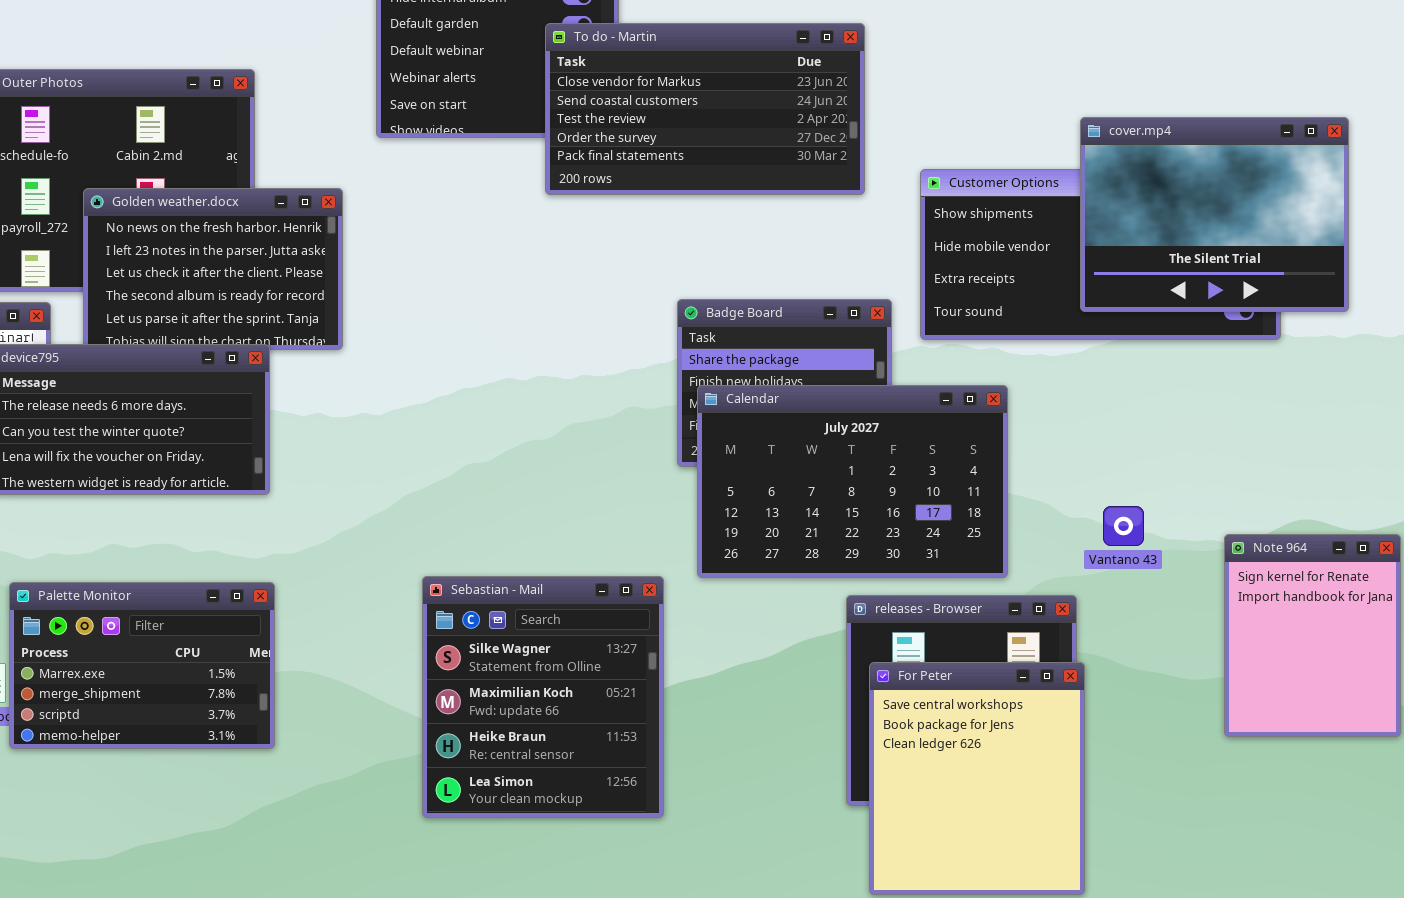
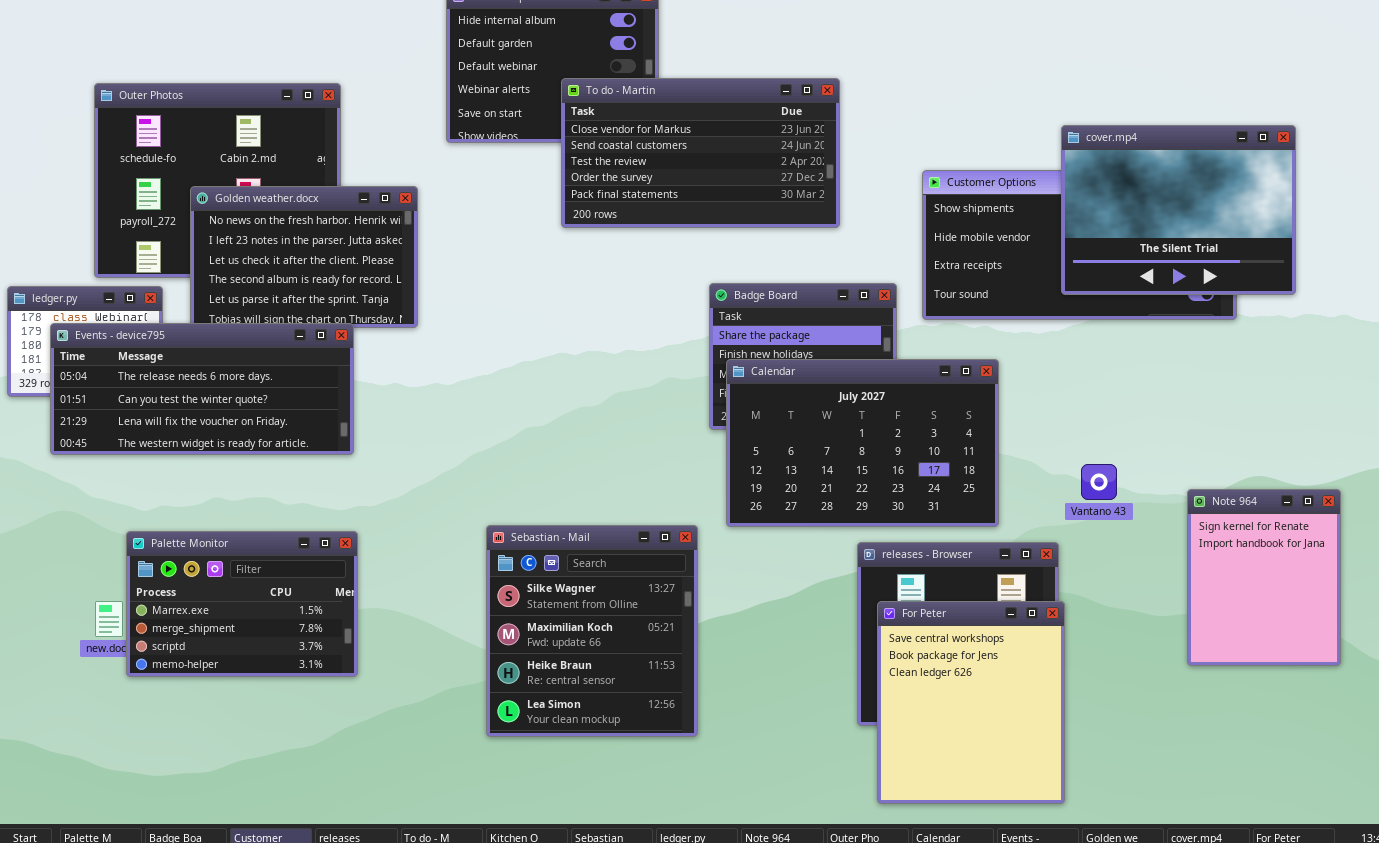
To do - Martin: [545,23,865,195] -> [561,78,840,228], moved

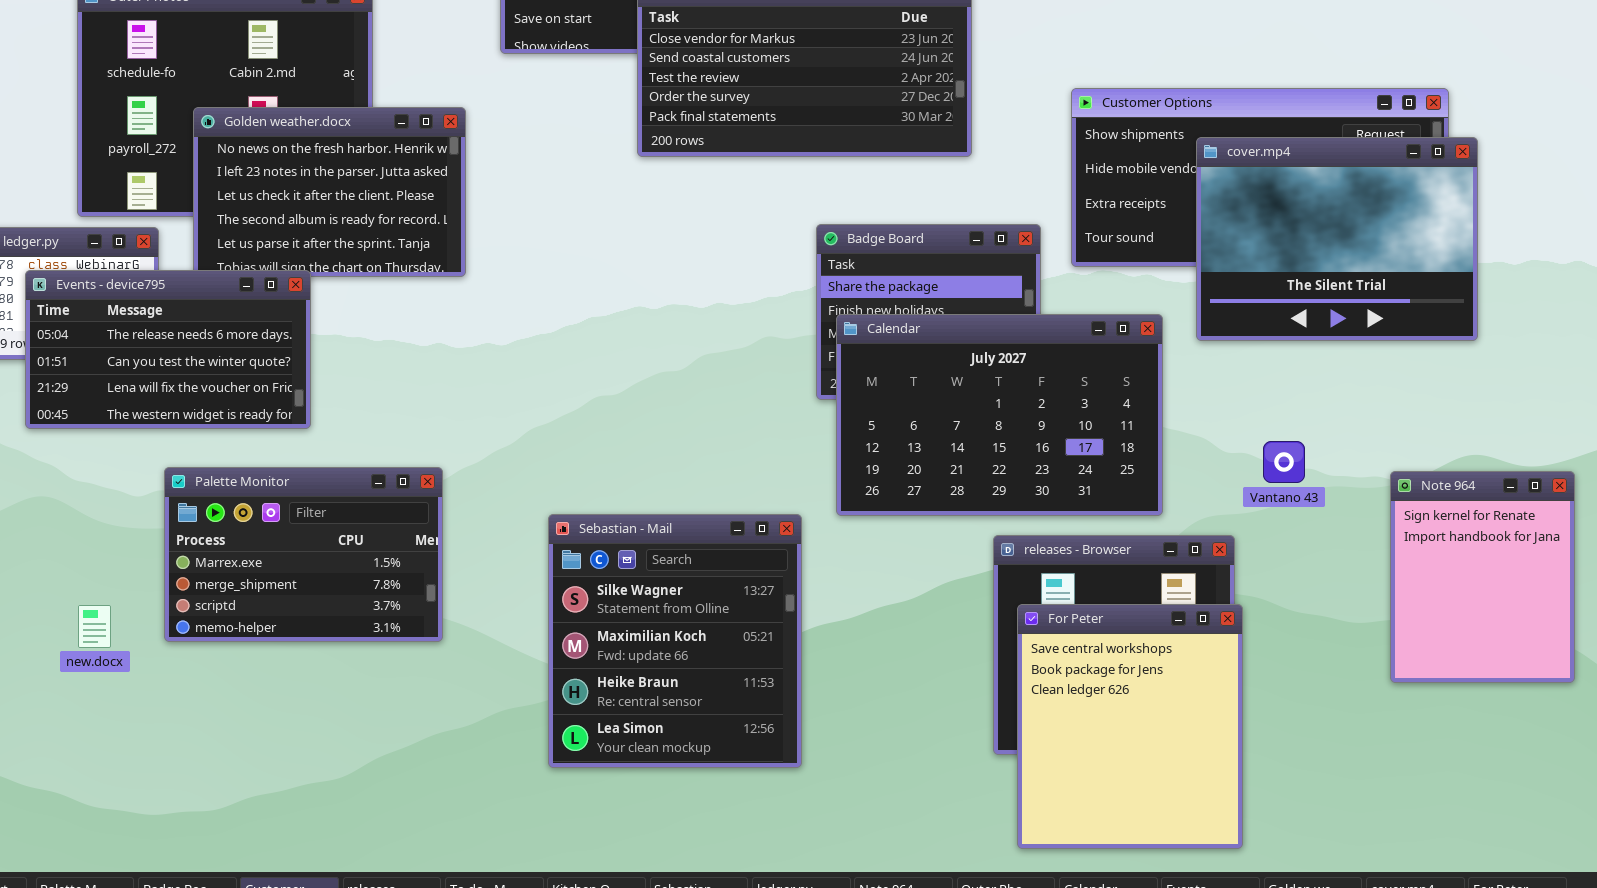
cover.mp4: [1061,125,1296,295] -> [1196,137,1478,341], moved
Events - device795: [50,323,354,455] -> [25,270,311,429], resized
Palette Monitor: [126,531,358,677] -> [164,467,443,642], moved

